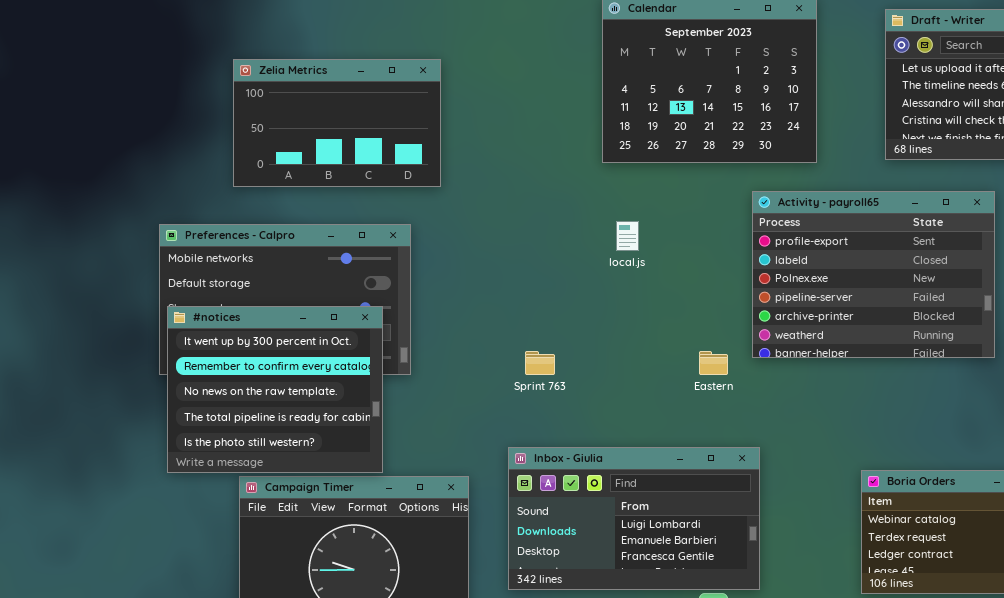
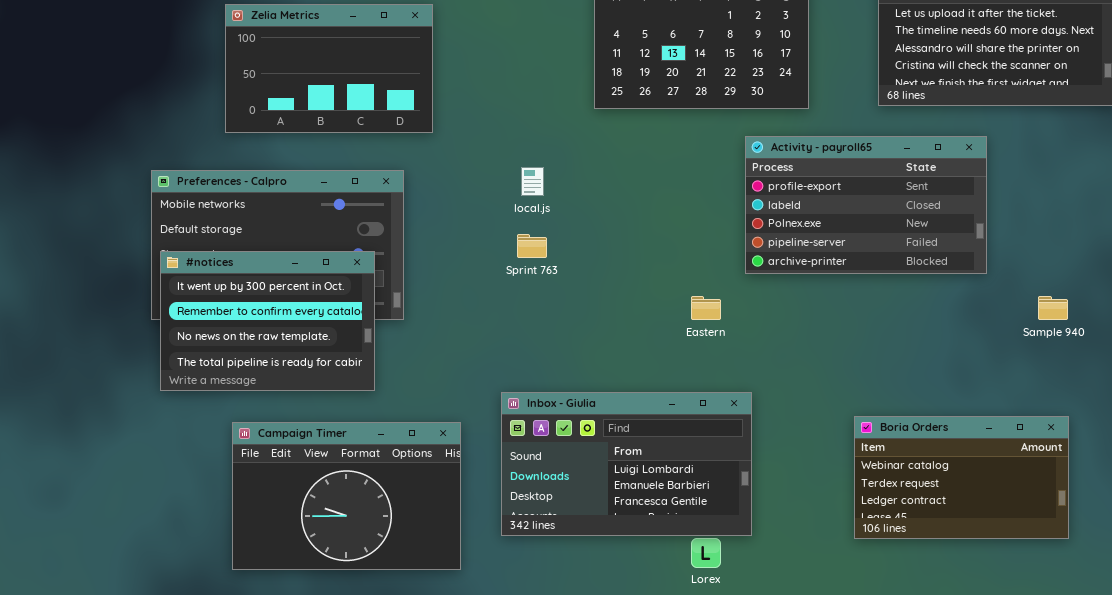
Activity - payroll65: [752,191,995,358] -> [745,136,987,274], resized
local.js: [616,221,639,251] -> [521,167,544,196], moved
#notices: [167,306,383,473] -> [160,251,375,391], resized
Sprint 763: [525,351,555,375] -> [517,234,547,258], moved

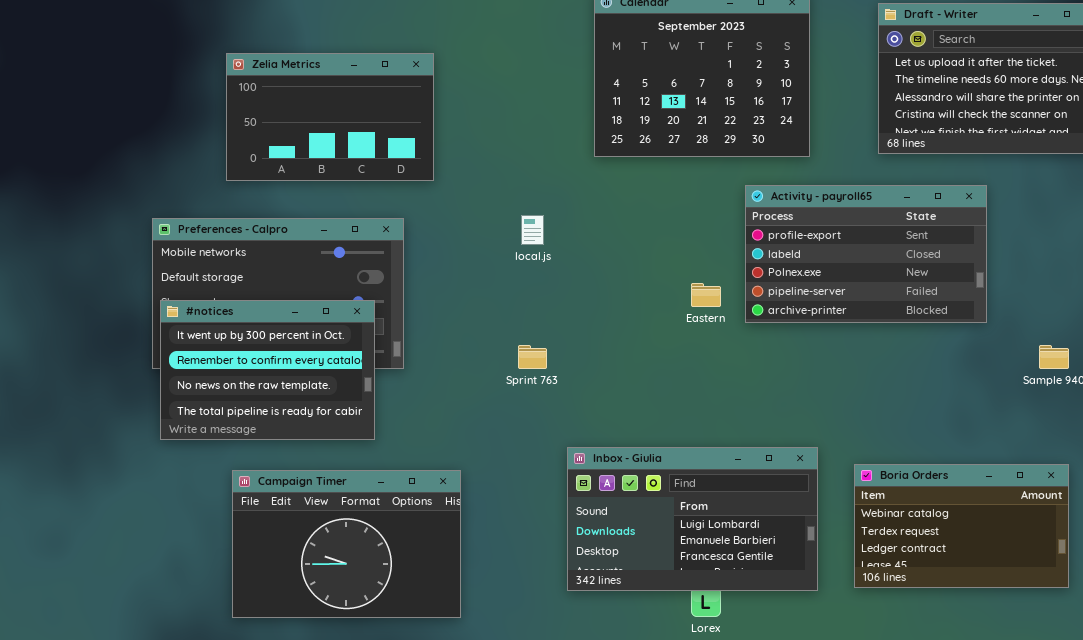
Sprint 763: [517,234,547,258] -> [518,345,547,369], moved
Eastern: [691,296,721,320] -> [691,283,721,307], moved
Inbox - Giulia: [501,392,752,536] -> [567,447,818,591], moved

